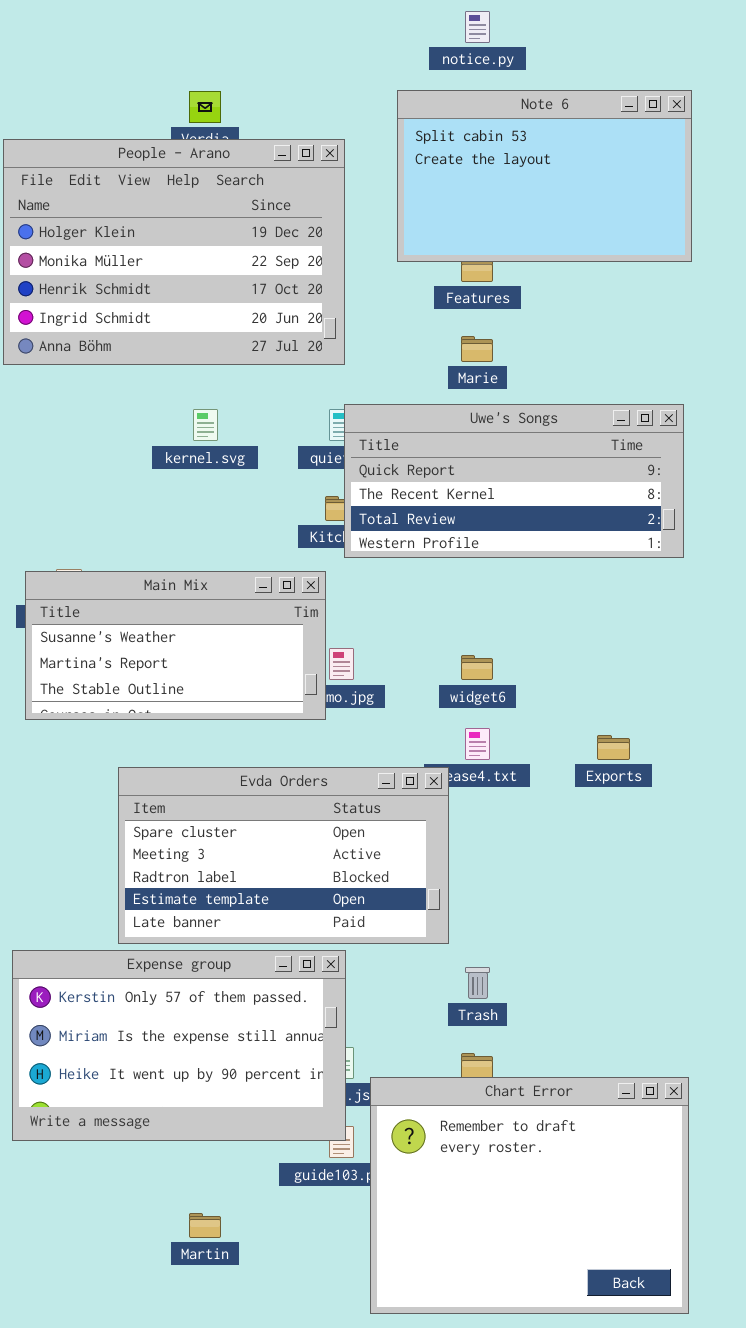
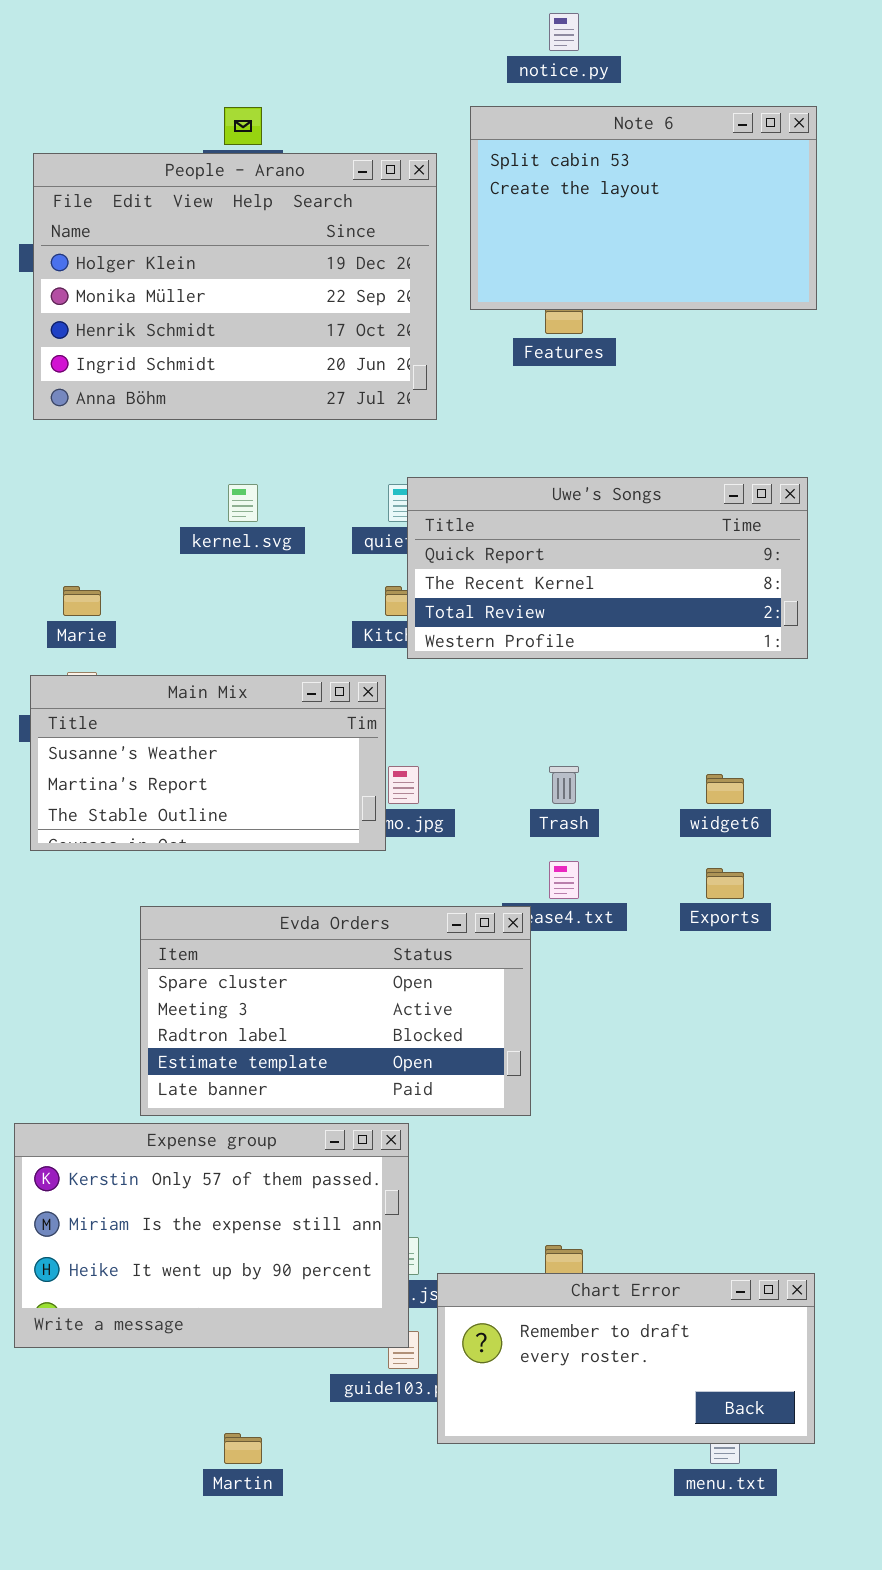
People - Arano: [3,139,345,365] -> [33,153,437,420], moved
Marie: [461,336,493,362] -> [63,586,101,616], moved
widget6: [461,655,493,680] -> [706,774,744,804], moved
Trash: [465,967,490,999] -> [549,766,579,804], moved
Chart Error: [370,1077,689,1314] -> [437,1273,815,1444], resized

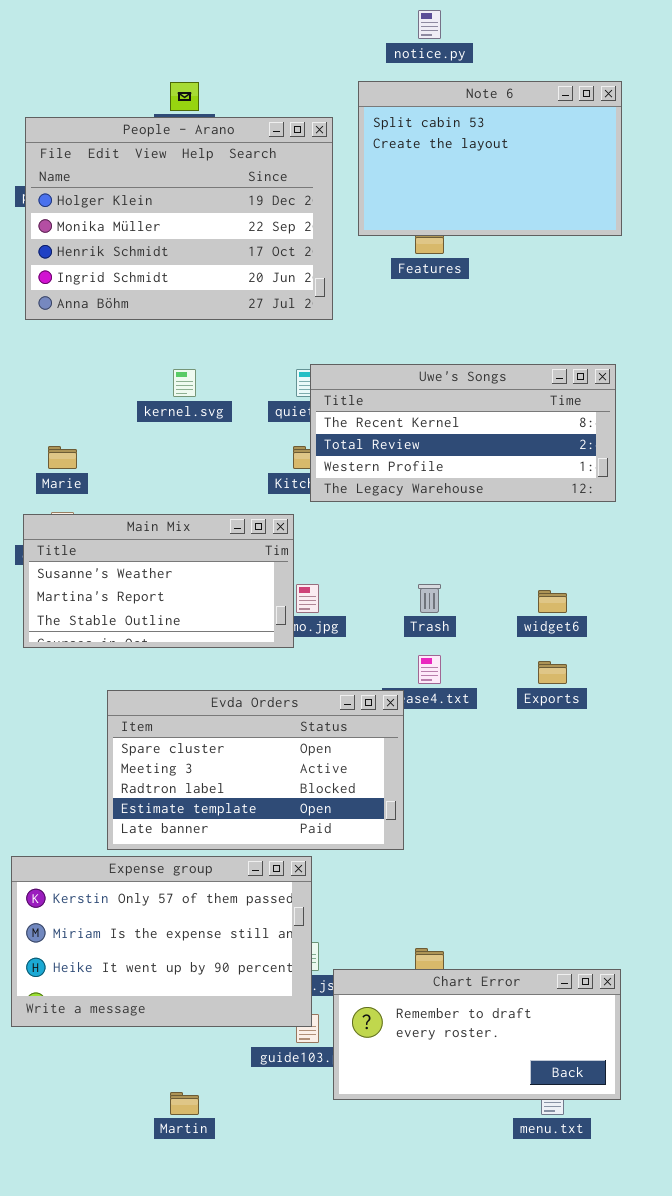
Uwe's Songs: [407,477,808,659] -> [310,364,616,502], scrolled down 1 row

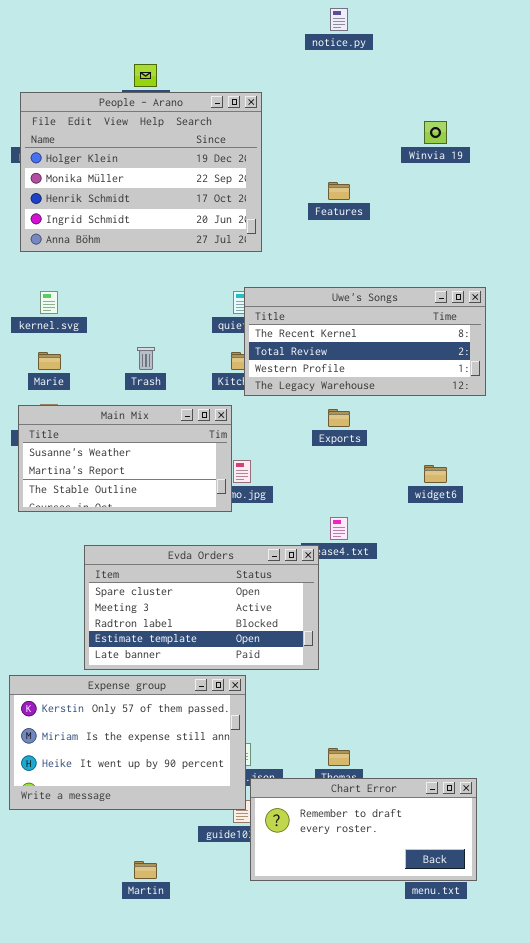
Note 6: [358,81,622,236] -> none, closed
kernel.svg: [173,369,196,397] -> [40,291,58,314], moved
Trash: [418,584,441,613] -> [137,347,155,370], moved
Exports: [538,661,567,684] -> [328,409,350,427], moved
Chart Error: [333,969,621,1100] -> [250,778,477,881], moved

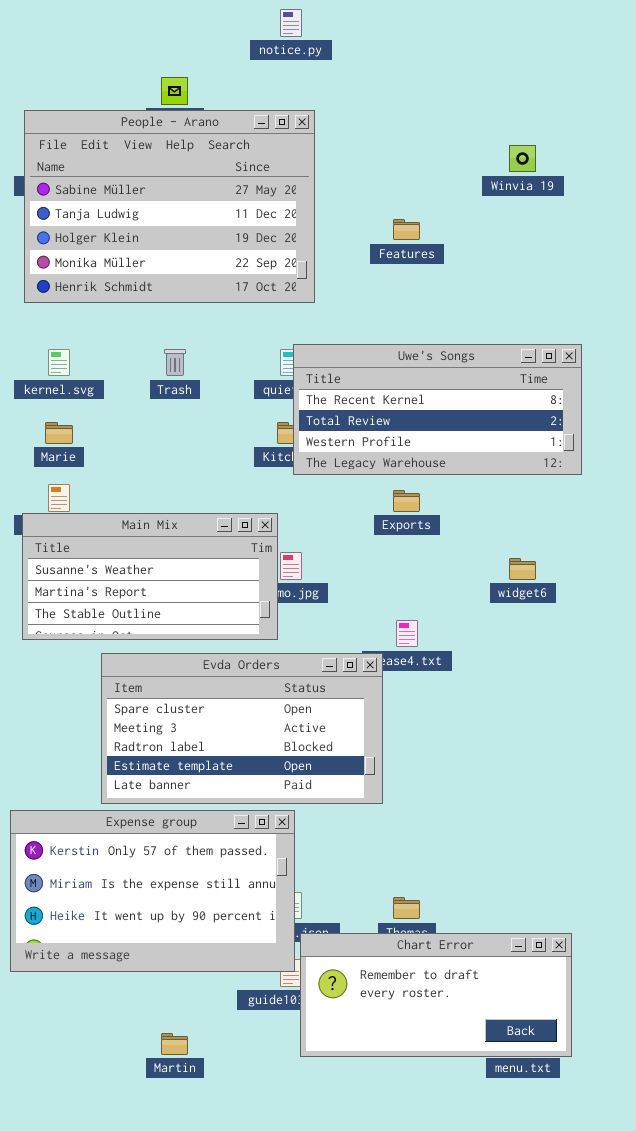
notice.py: [330,8,348,31] -> [280,9,302,37], moved
People - Arano: [20,92,262,252] -> [24,110,315,303], scrolled up 2 rows
Trash: [137,347,155,370] -> [164,349,186,376], moved
Main Mix: [18,405,232,512] -> [22,513,278,640], moved

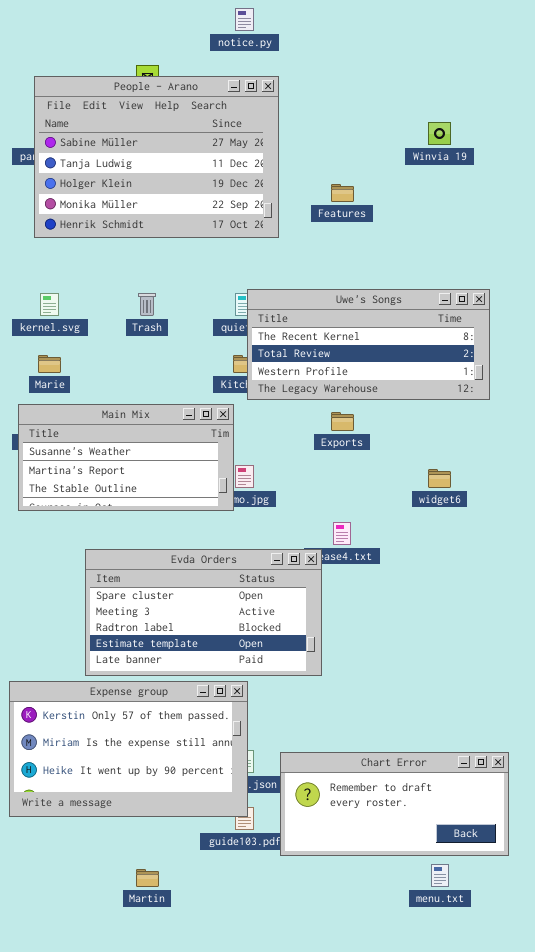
People - Arano: [24,110,315,303] -> [34,76,279,238], moved
Main Mix: [22,513,278,640] -> [18,404,234,511], moved
Chart Error: [300,933,572,1057] -> [280,752,509,856], moved

